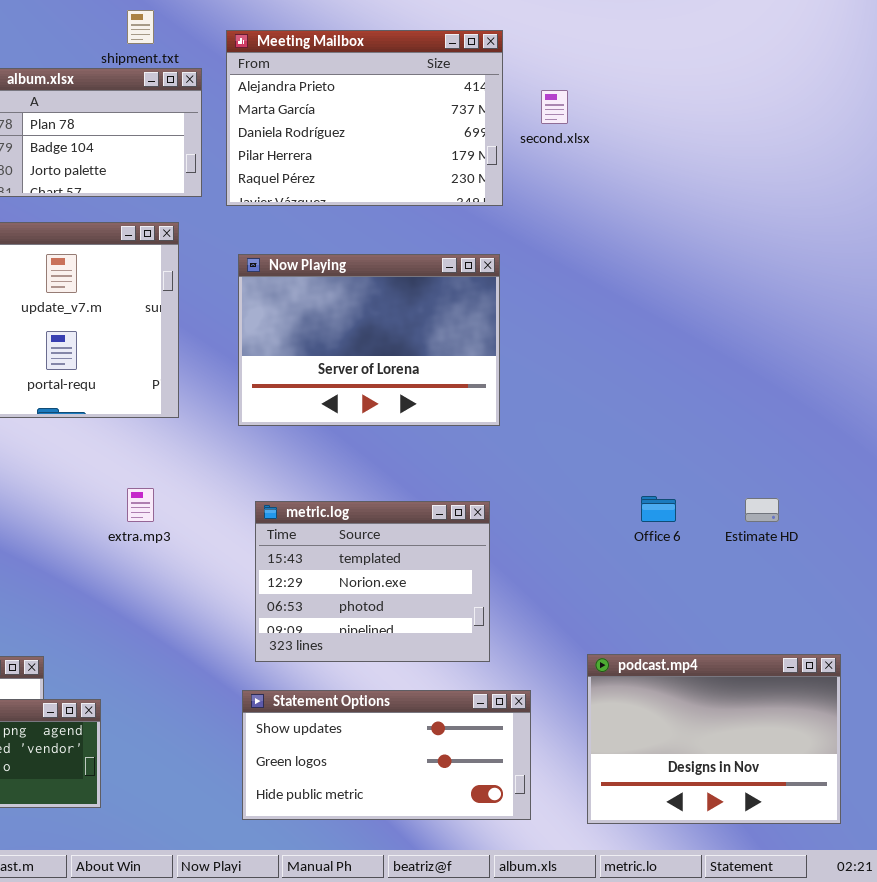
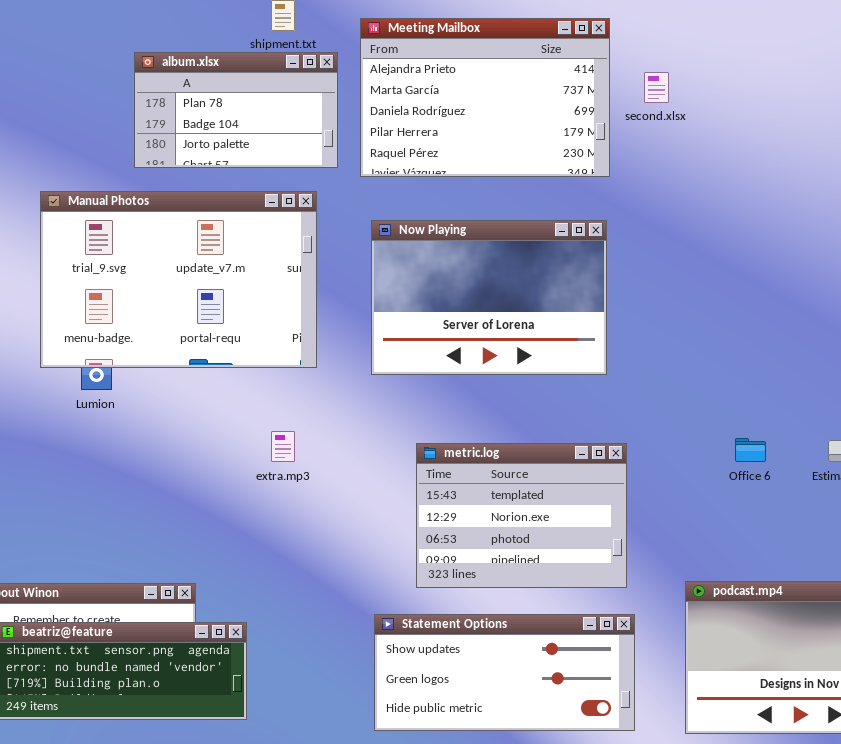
metric.log: [255,501,490,662] -> [416,443,627,588], moved

